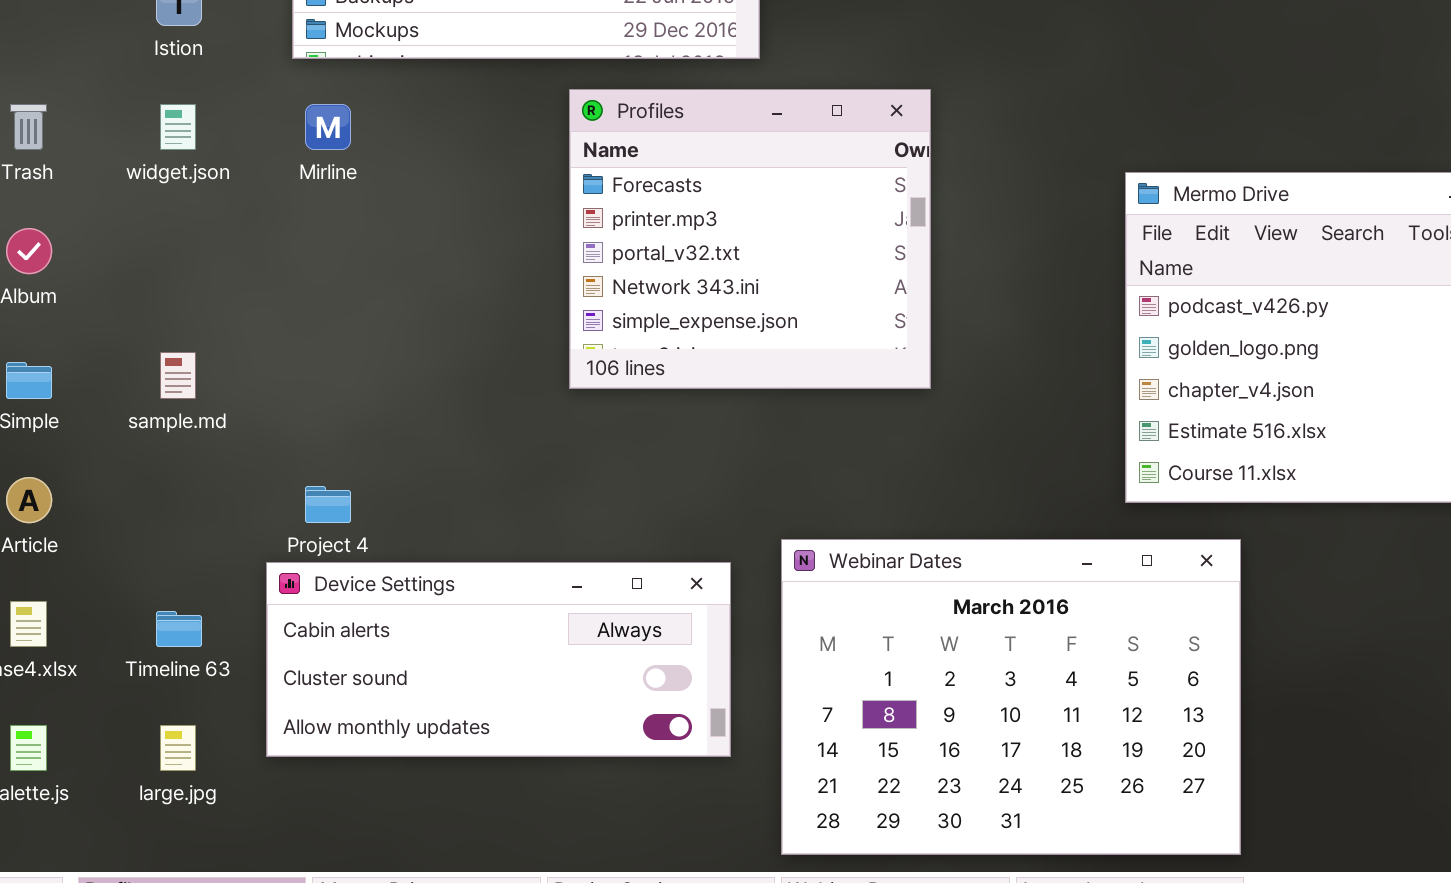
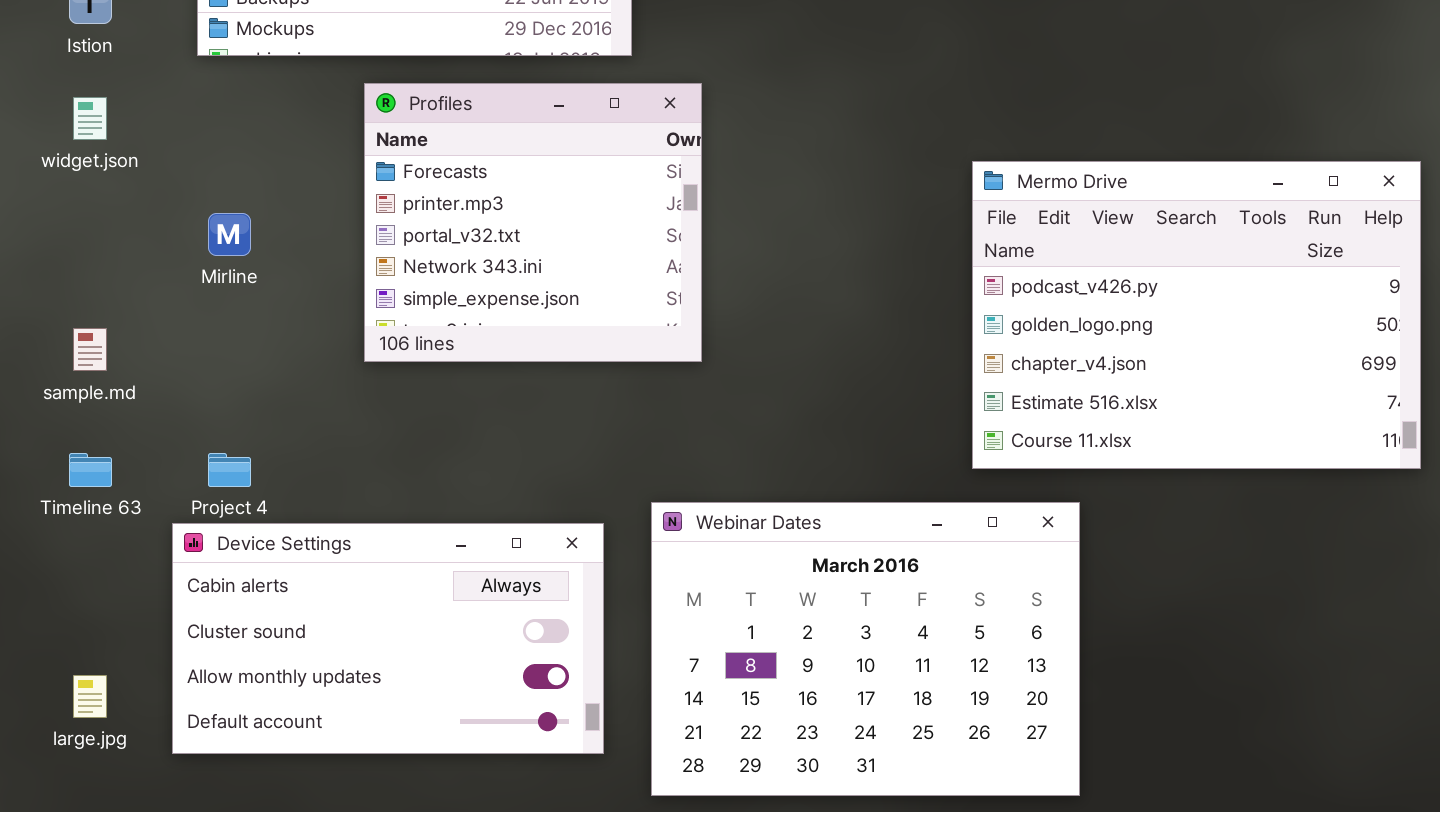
Profiles: [569,89,931,389] -> [364,83,702,362], moved
Mirline: [305,104,351,150] -> [208,213,251,256], moved
Device Settings: [266,562,731,757] -> [172,523,604,754], resized
Timeline 63: [156,611,202,647] -> [69,453,112,487], moved

